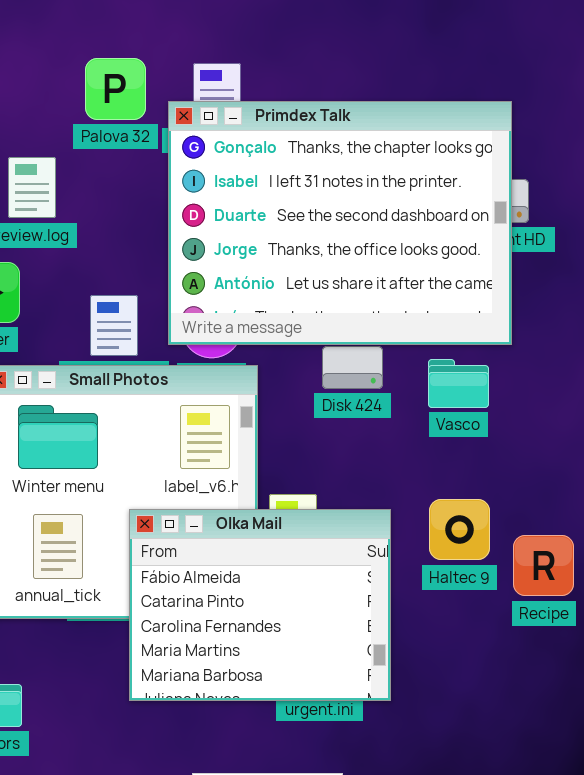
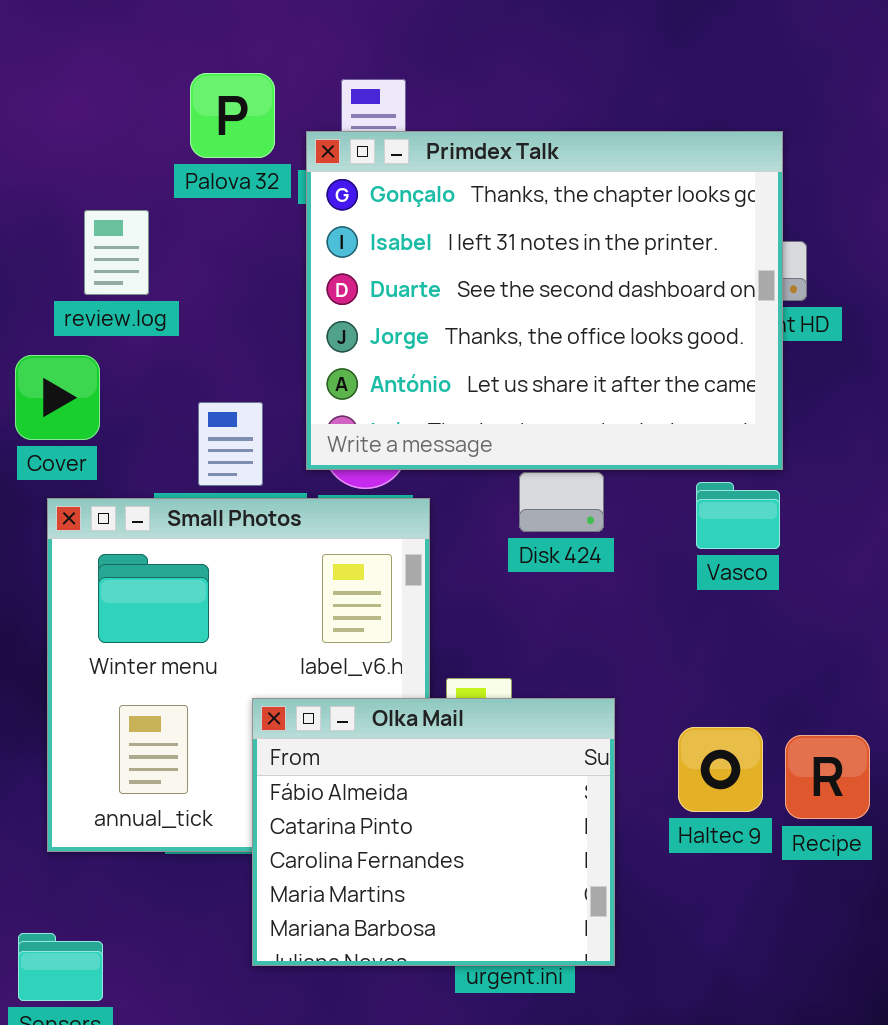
Vasco: [428,359,489,408] -> [696,482,780,549], moved
Haltec 9: [429,499,490,560] -> [678,727,763,812], moved

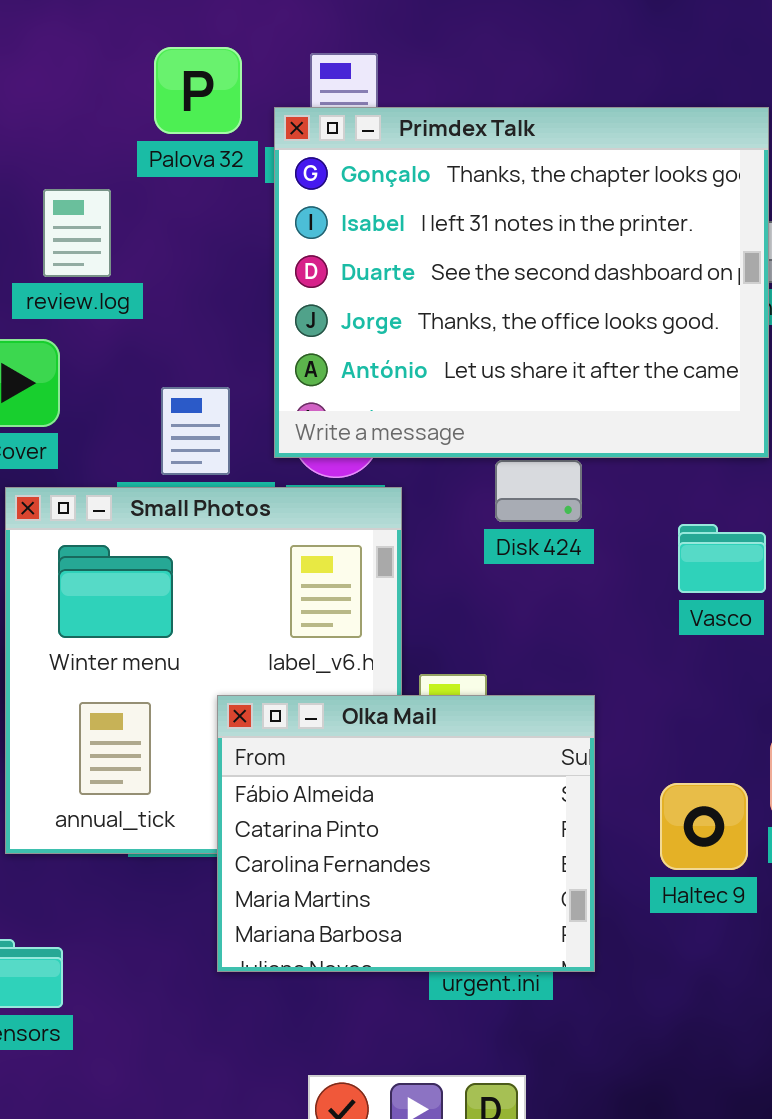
Vasco: [696,482,780,549] -> [678,524,766,593], moved
Haltec 9: [678,727,763,812] -> [660,783,748,870], moved

